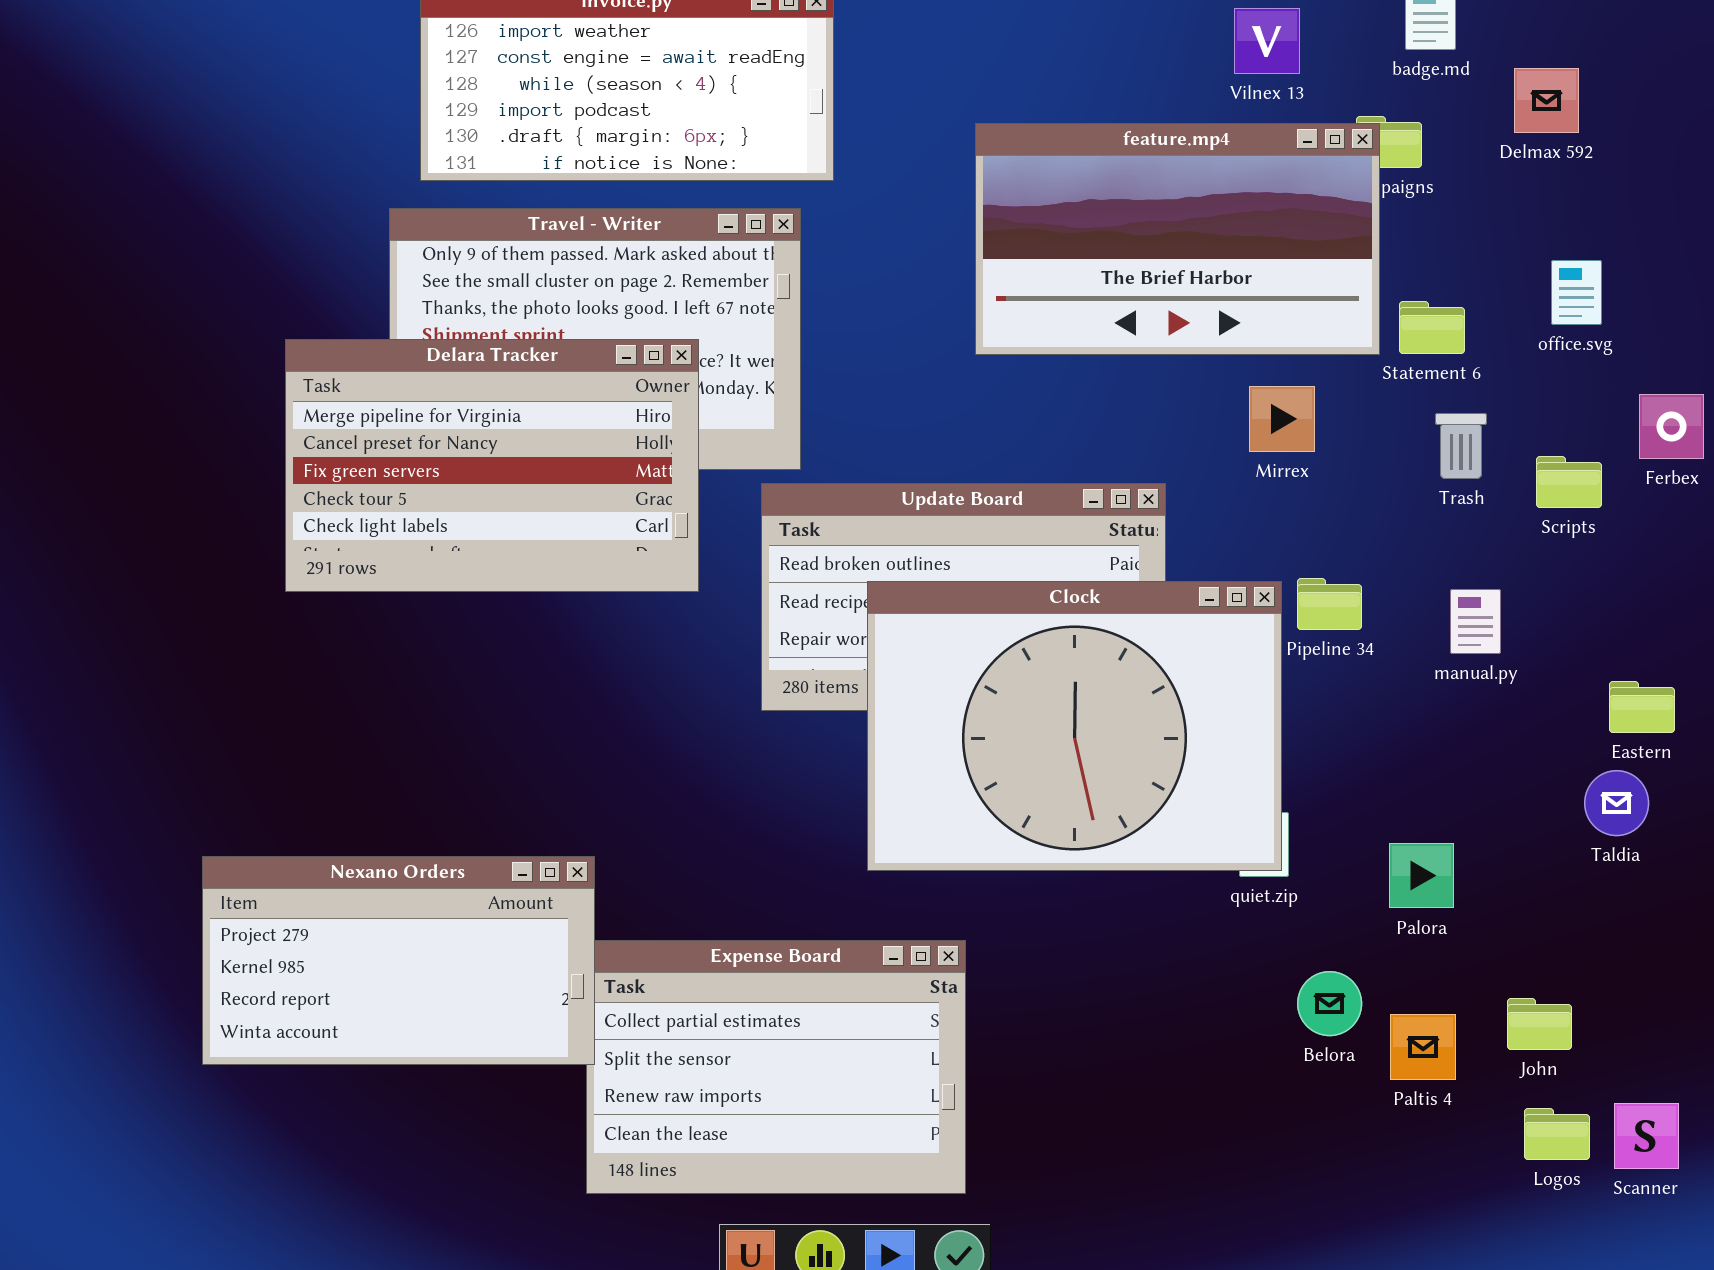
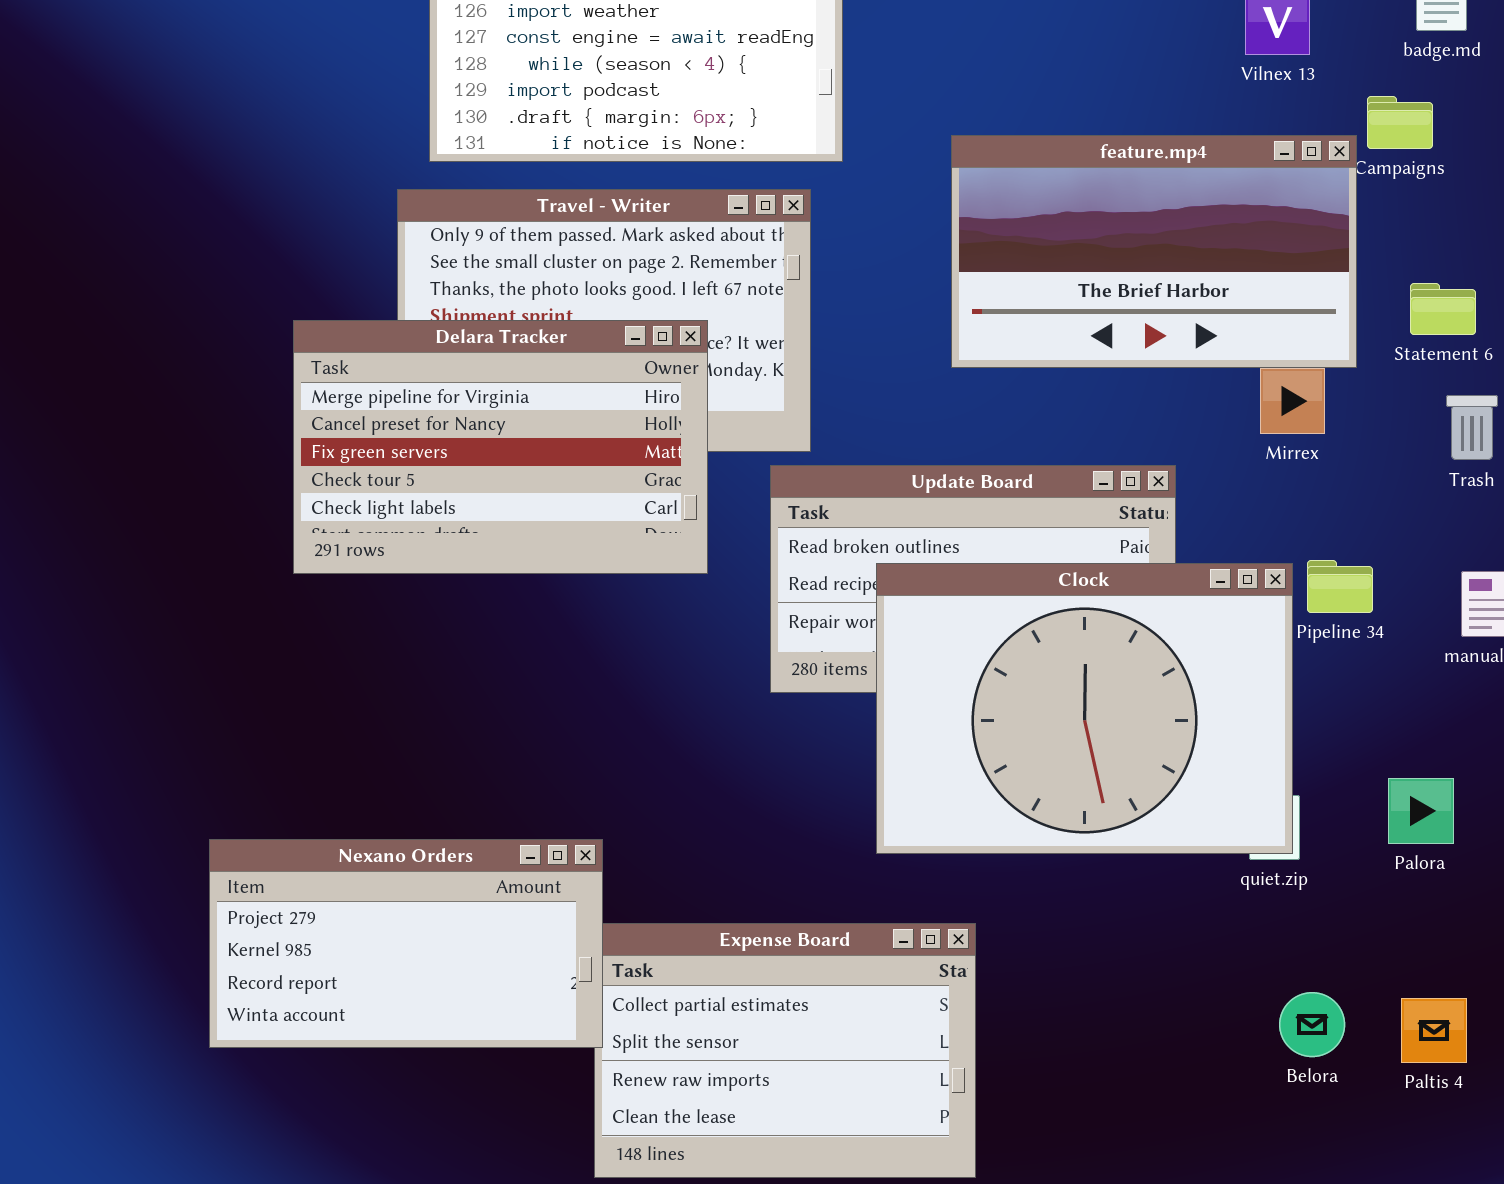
feature.mp4: [975,123,1380,355] -> [951,135,1357,368], moved
Palora: [1389,843,1454,908] -> [1388,778,1454,844], moved
Belora: [1297,971,1362,1036] -> [1279,992,1345,1057], moved

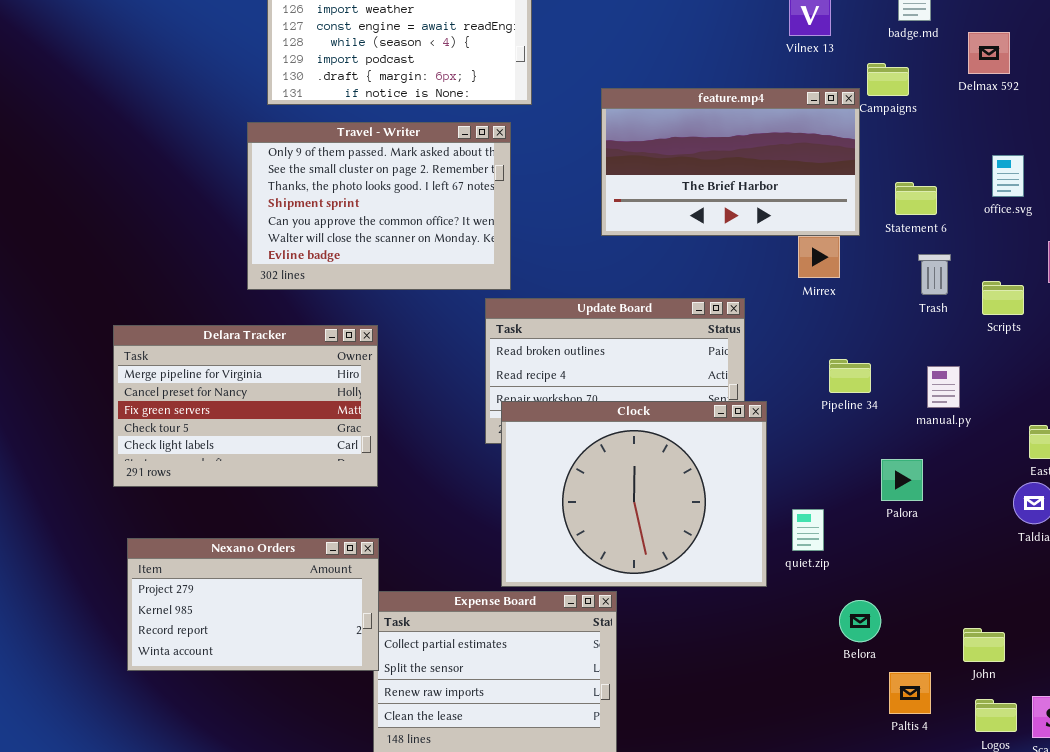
Delara Tracker: [293,320,708,574] -> [113,325,378,487], moved
Clock: [876,563,1293,854] -> [501,401,767,587], moved
Palora: [1388,778,1454,844] -> [881,459,923,501], moved
Belora: [1279,992,1345,1057] -> [839,600,881,642], moved
Paltis 4: [1401,998,1467,1063] -> [889,672,931,714], moved

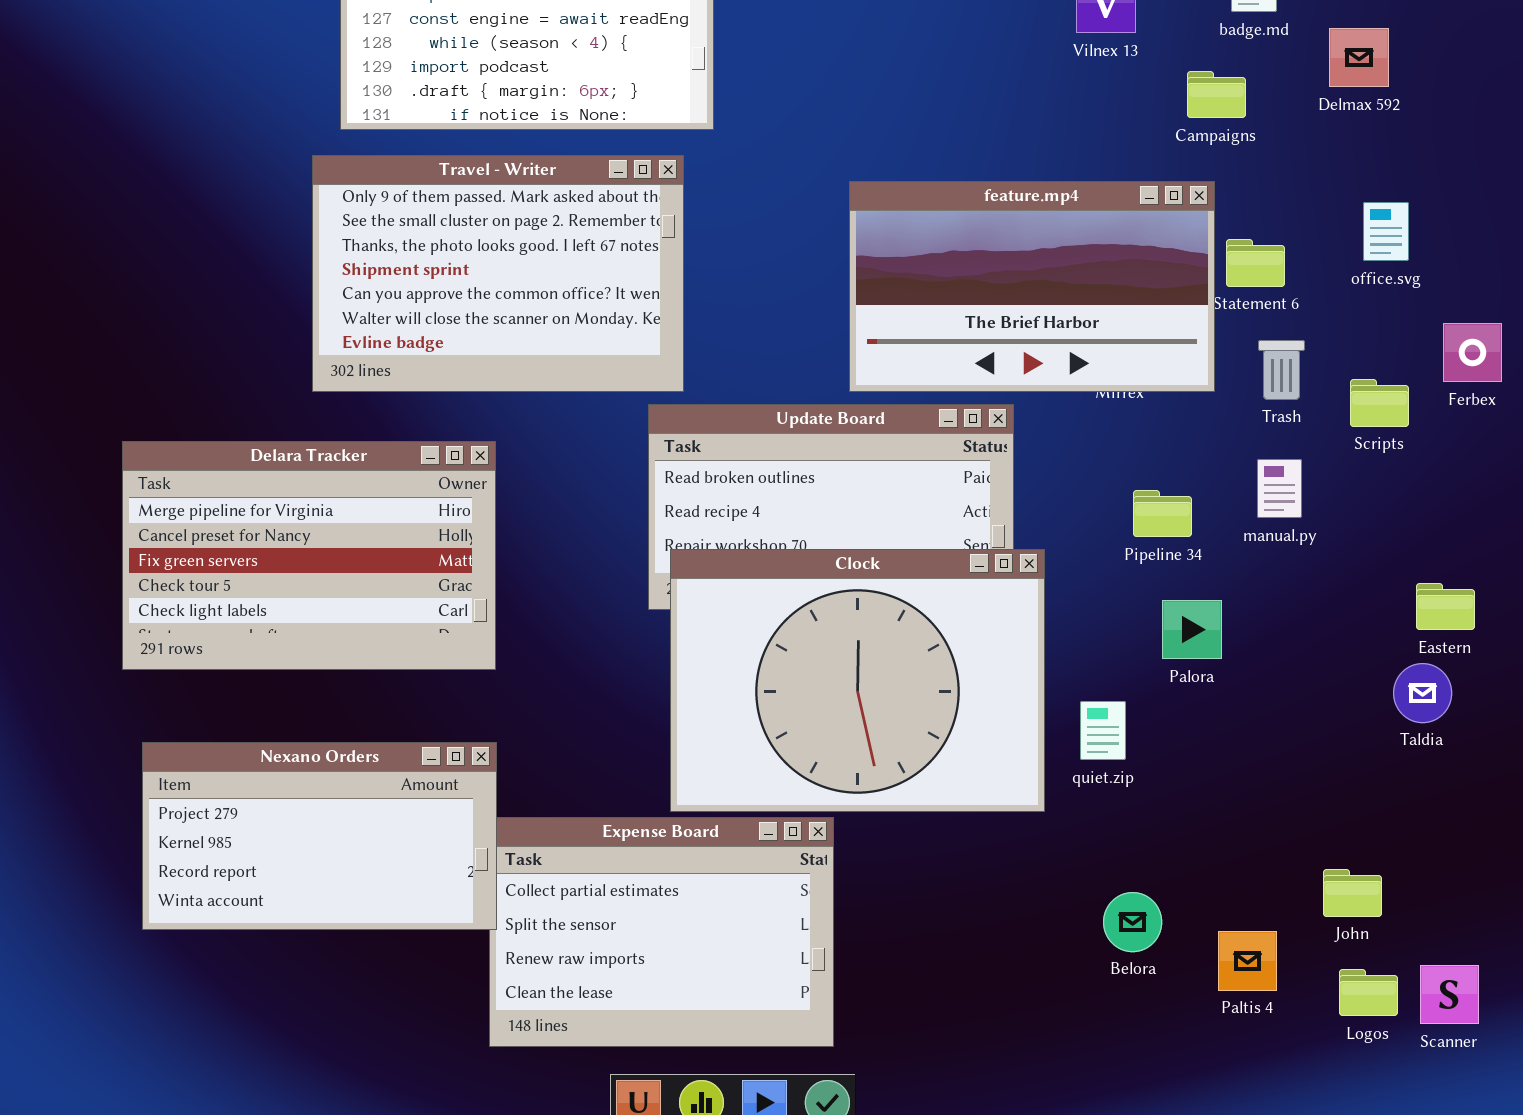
feature.mp4: [601,88,860,236] -> [849,181,1215,392], moved
manual.py: [927,366,960,408] -> [1257,459,1302,518], moved
Palora: [881,459,923,501] -> [1162,600,1222,659], moved
Belora: [839,600,881,642] -> [1103,892,1162,952], moved

